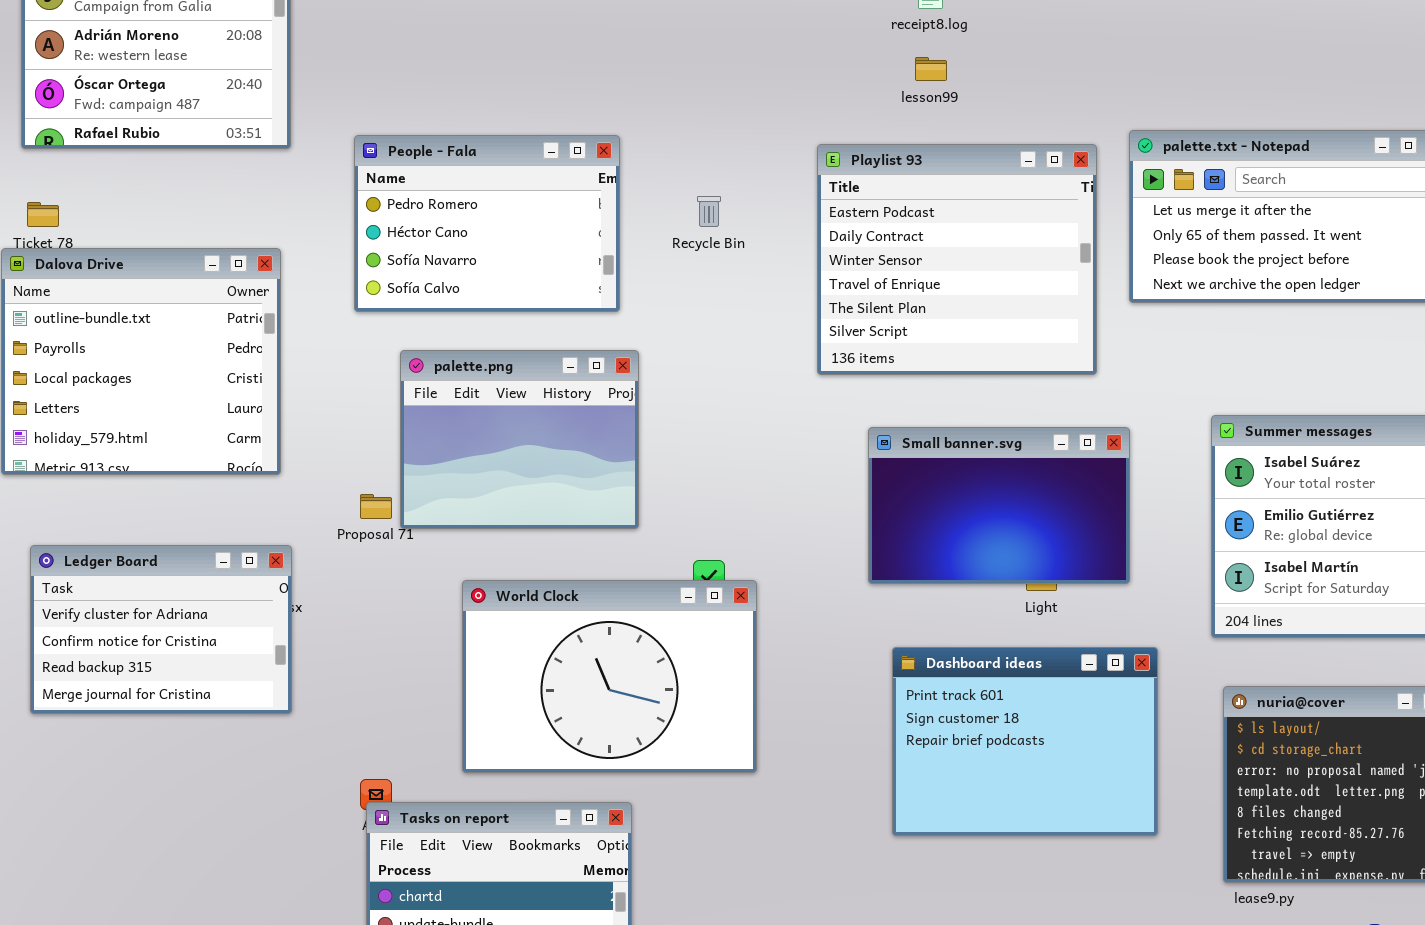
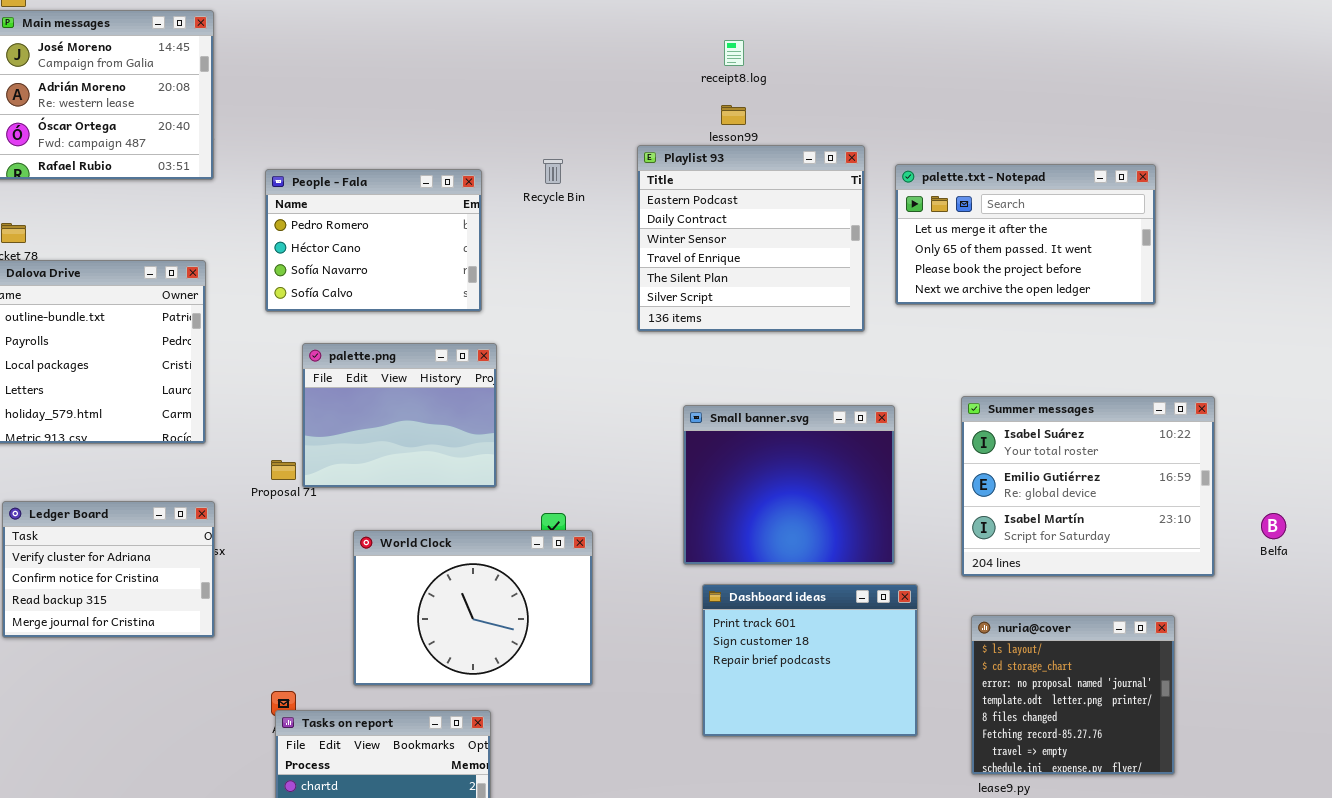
Playlist 93: [817,144,1097,375] -> [637,145,865,332], moved
Recycle Bin: [697,196,721,227] -> [543,159,563,184], moved
Small banner.svg: [868,427,1130,584] -> [683,405,895,565], resized

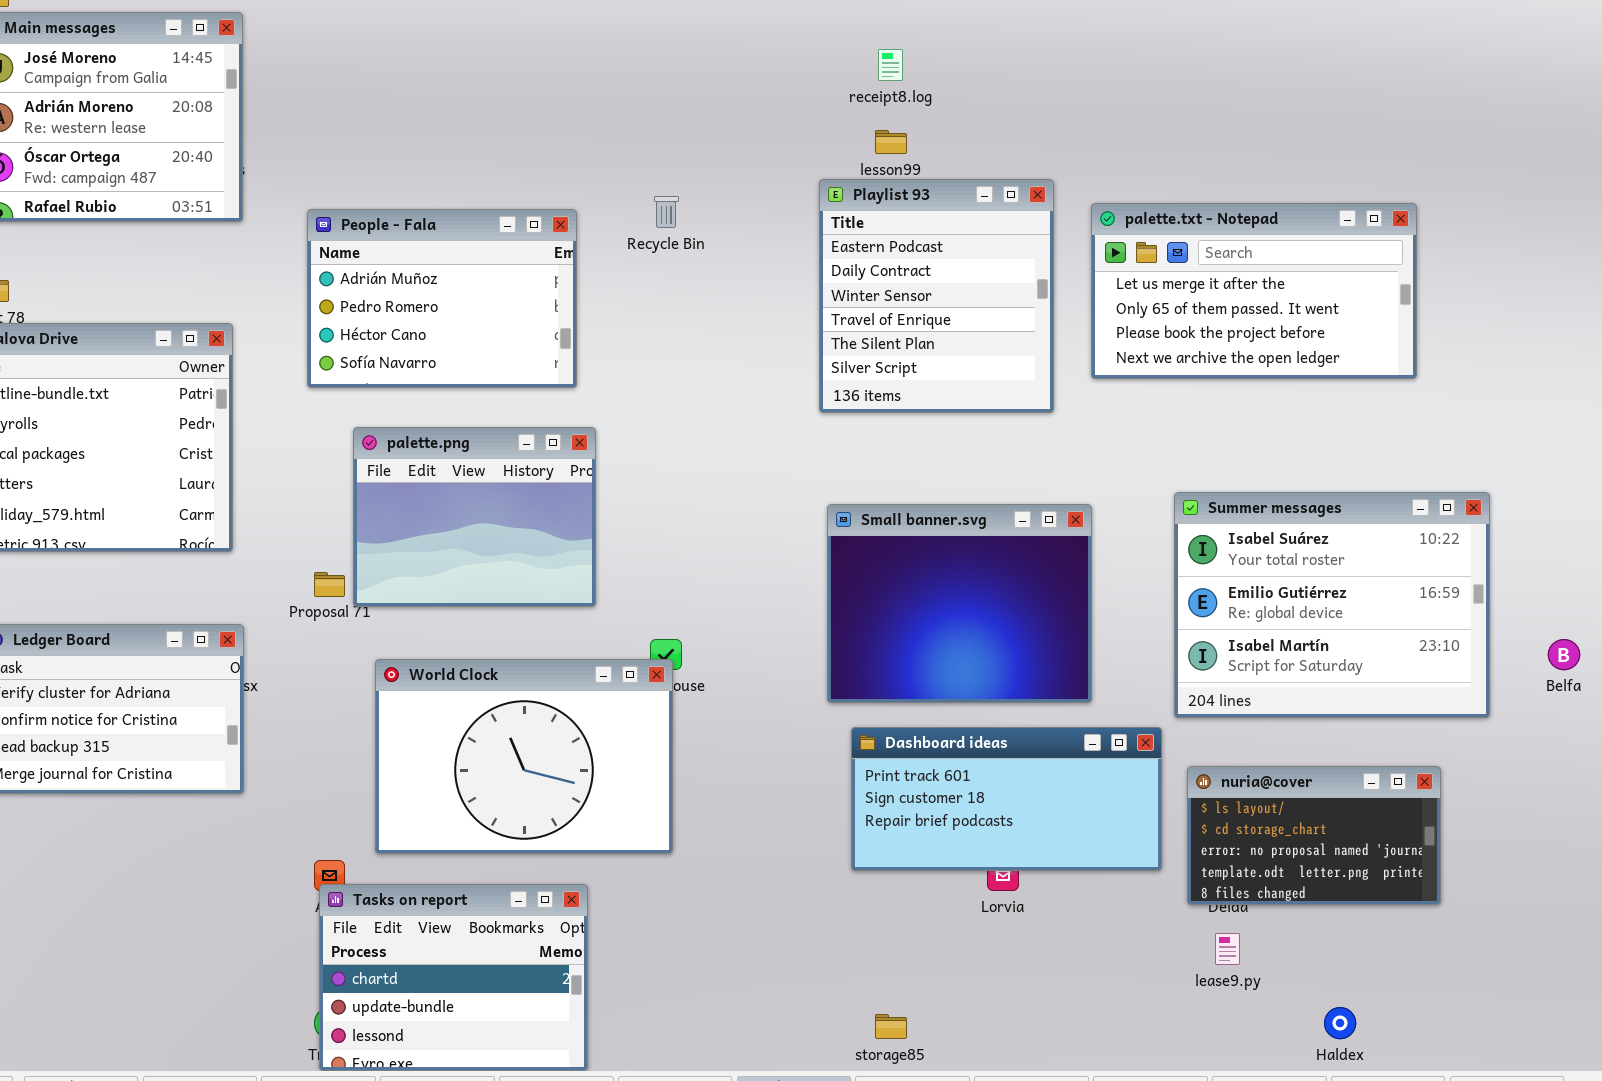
Playlist 93: [637,145,865,332] -> [819,179,1054,413], resized
People - Fala: [265,169,482,312] -> [307,209,577,388], scrolled up 1 row
World Clock: [353,530,593,686] -> [375,659,673,854], moved
Dashboard ideas: [702,584,918,737] -> [851,727,1162,871], resized
nuria@cover: [971,615,1175,775] -> [1187,766,1441,905], resized

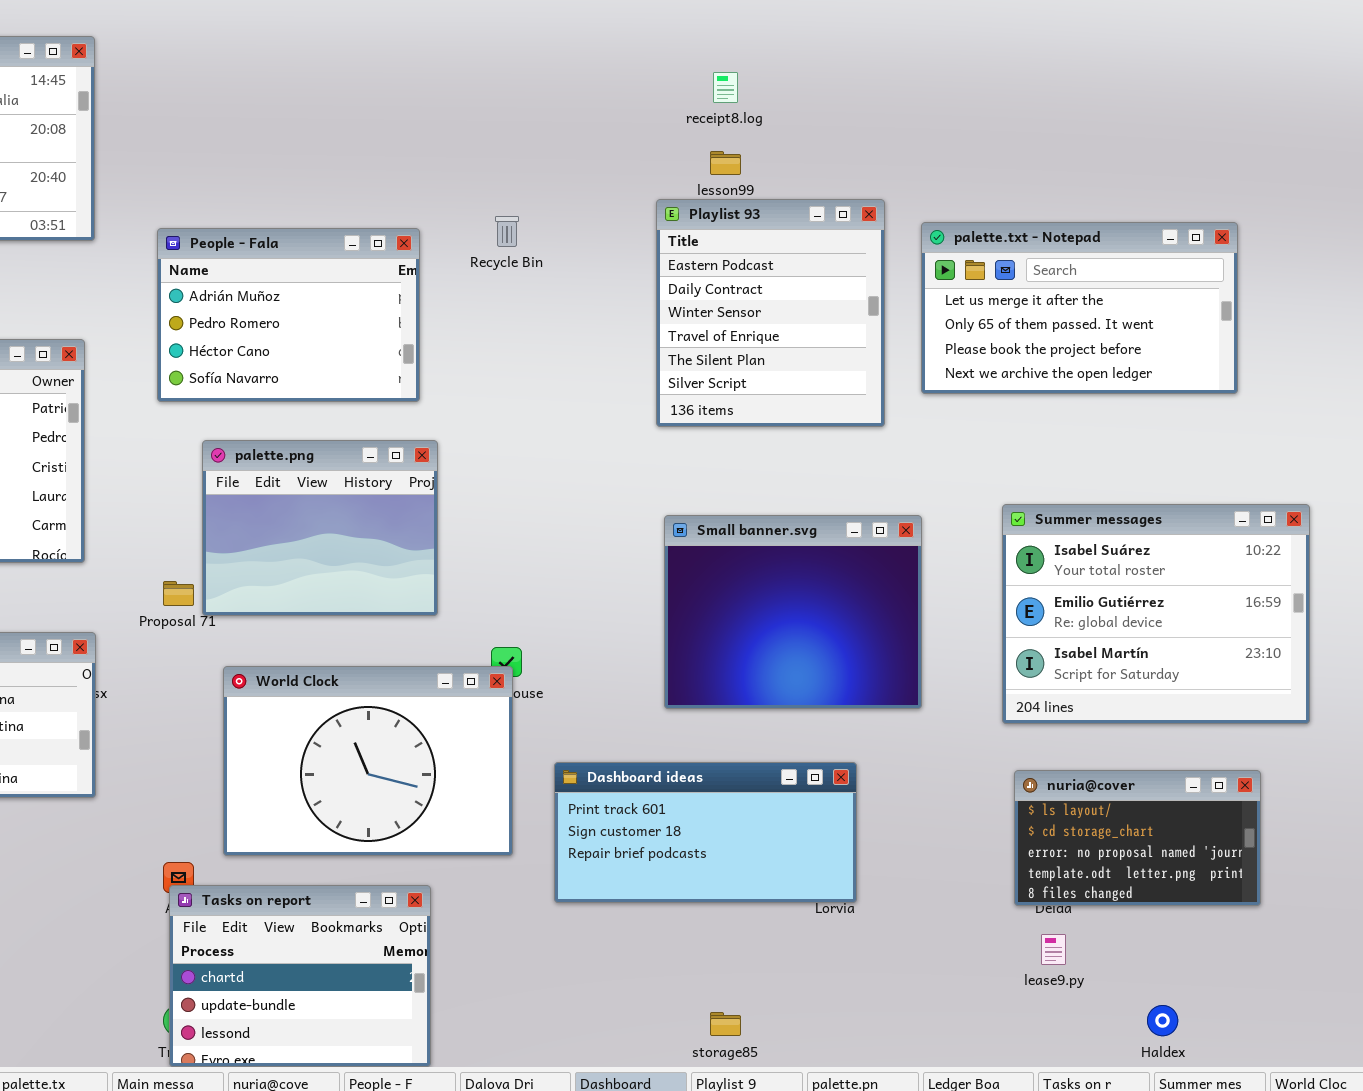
Dashboard ideas: [851,727,1162,871] -> [554,762,857,903], moved

